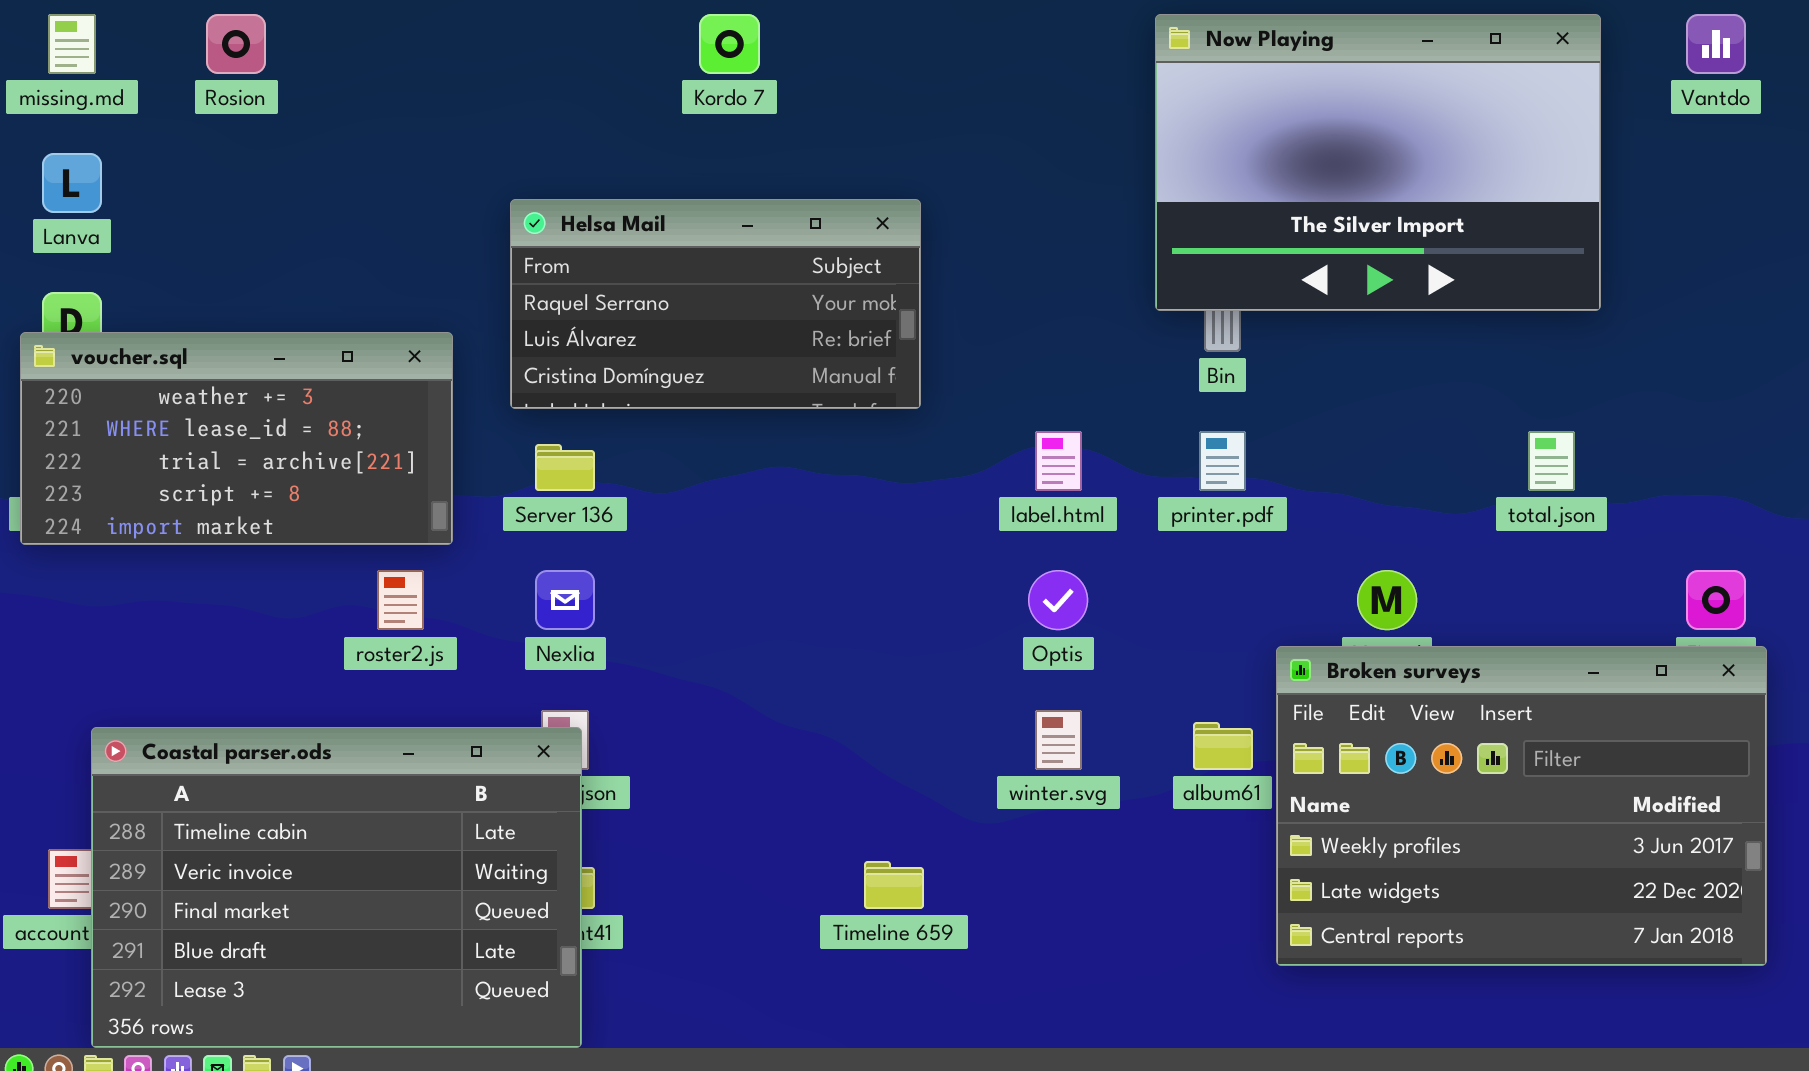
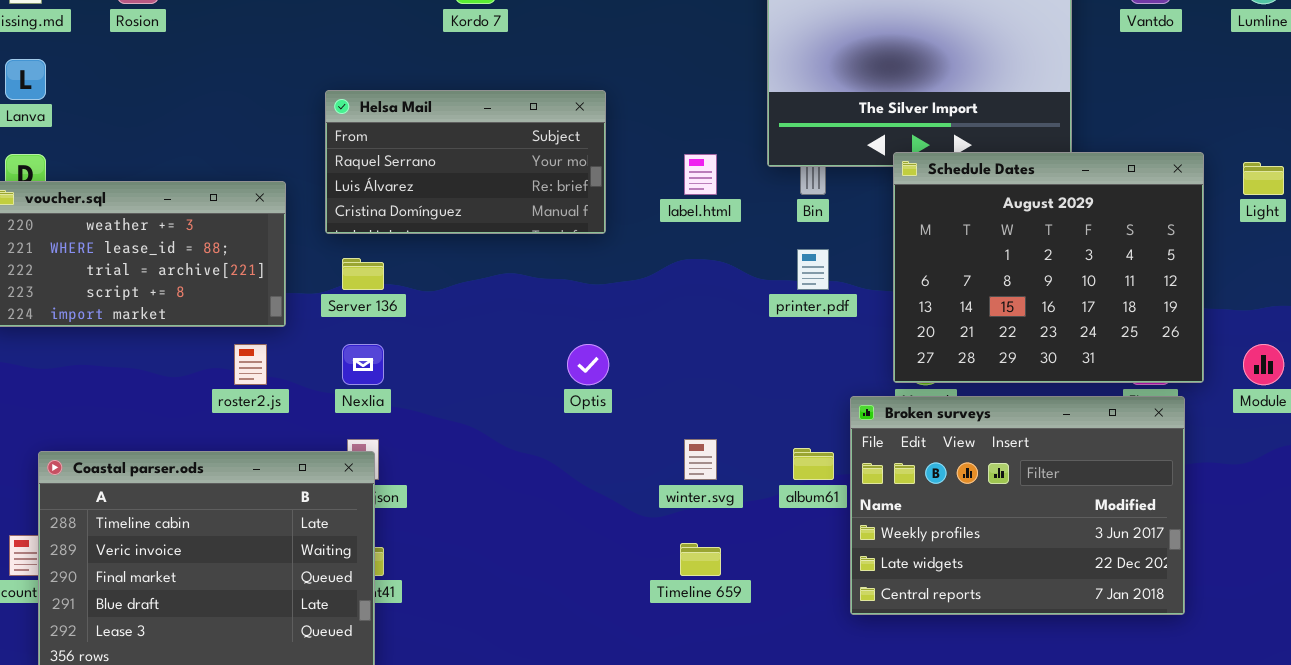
Schedule Dates: none -> [893,152,1204,383], opened
label.html: [1035,431,1082,491] -> [684,154,717,195], moved
Optis: [1028,570,1088,630] -> [567,344,609,385], moved
Timeline 659: [864,861,924,909] -> [680,543,721,576], moved

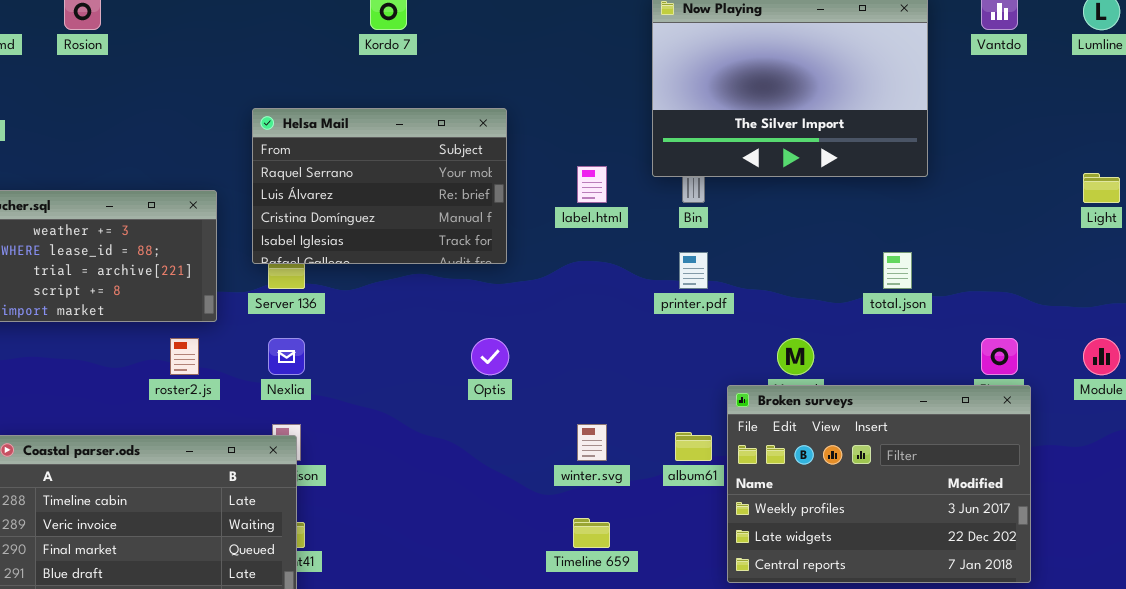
Helsa Mail: [325,90,606,234] -> [252,108,507,264], resized
Schedule Dates: [893,152,1204,383] -> none, closed

